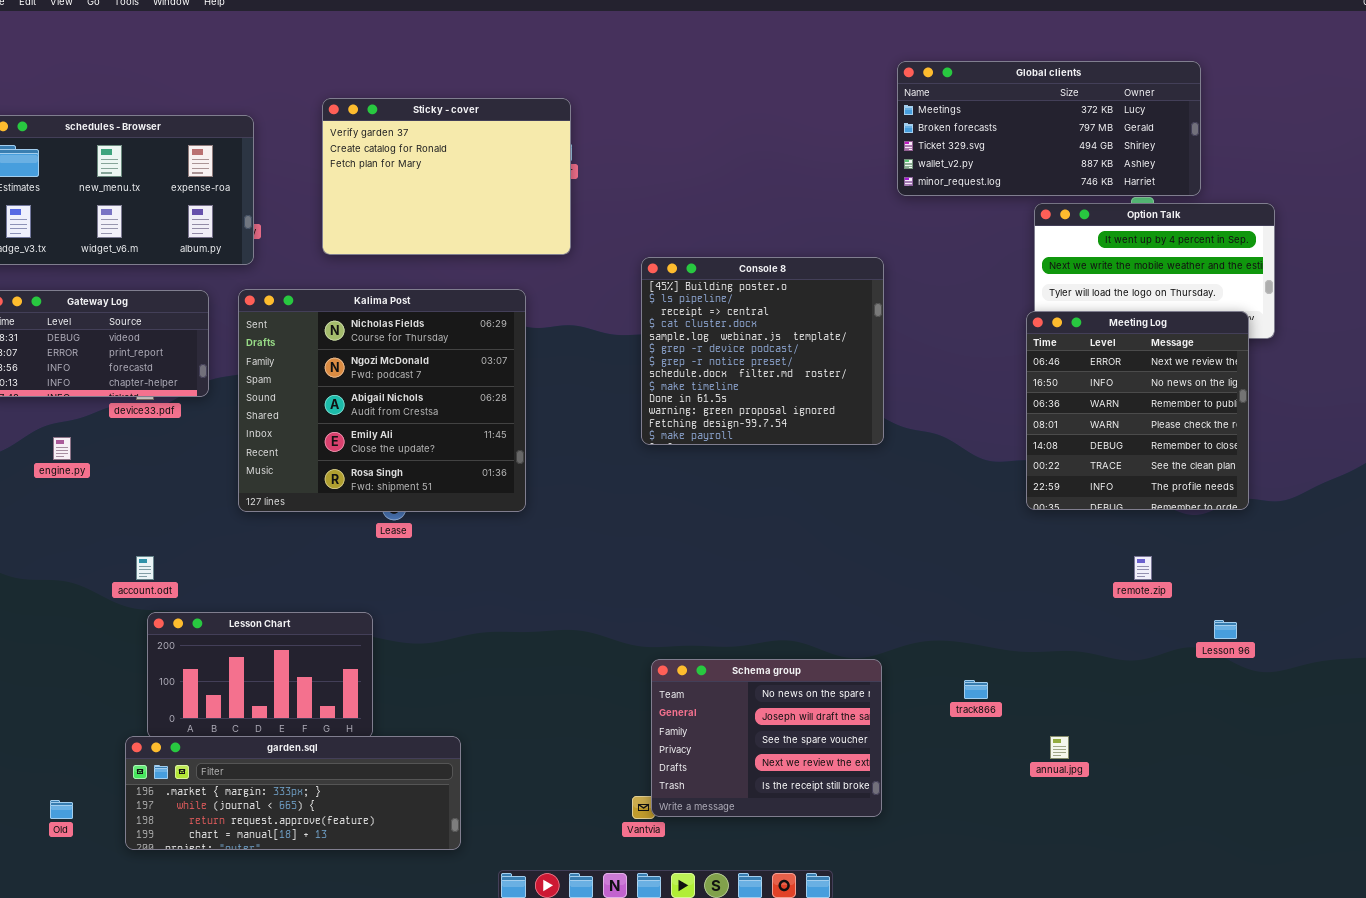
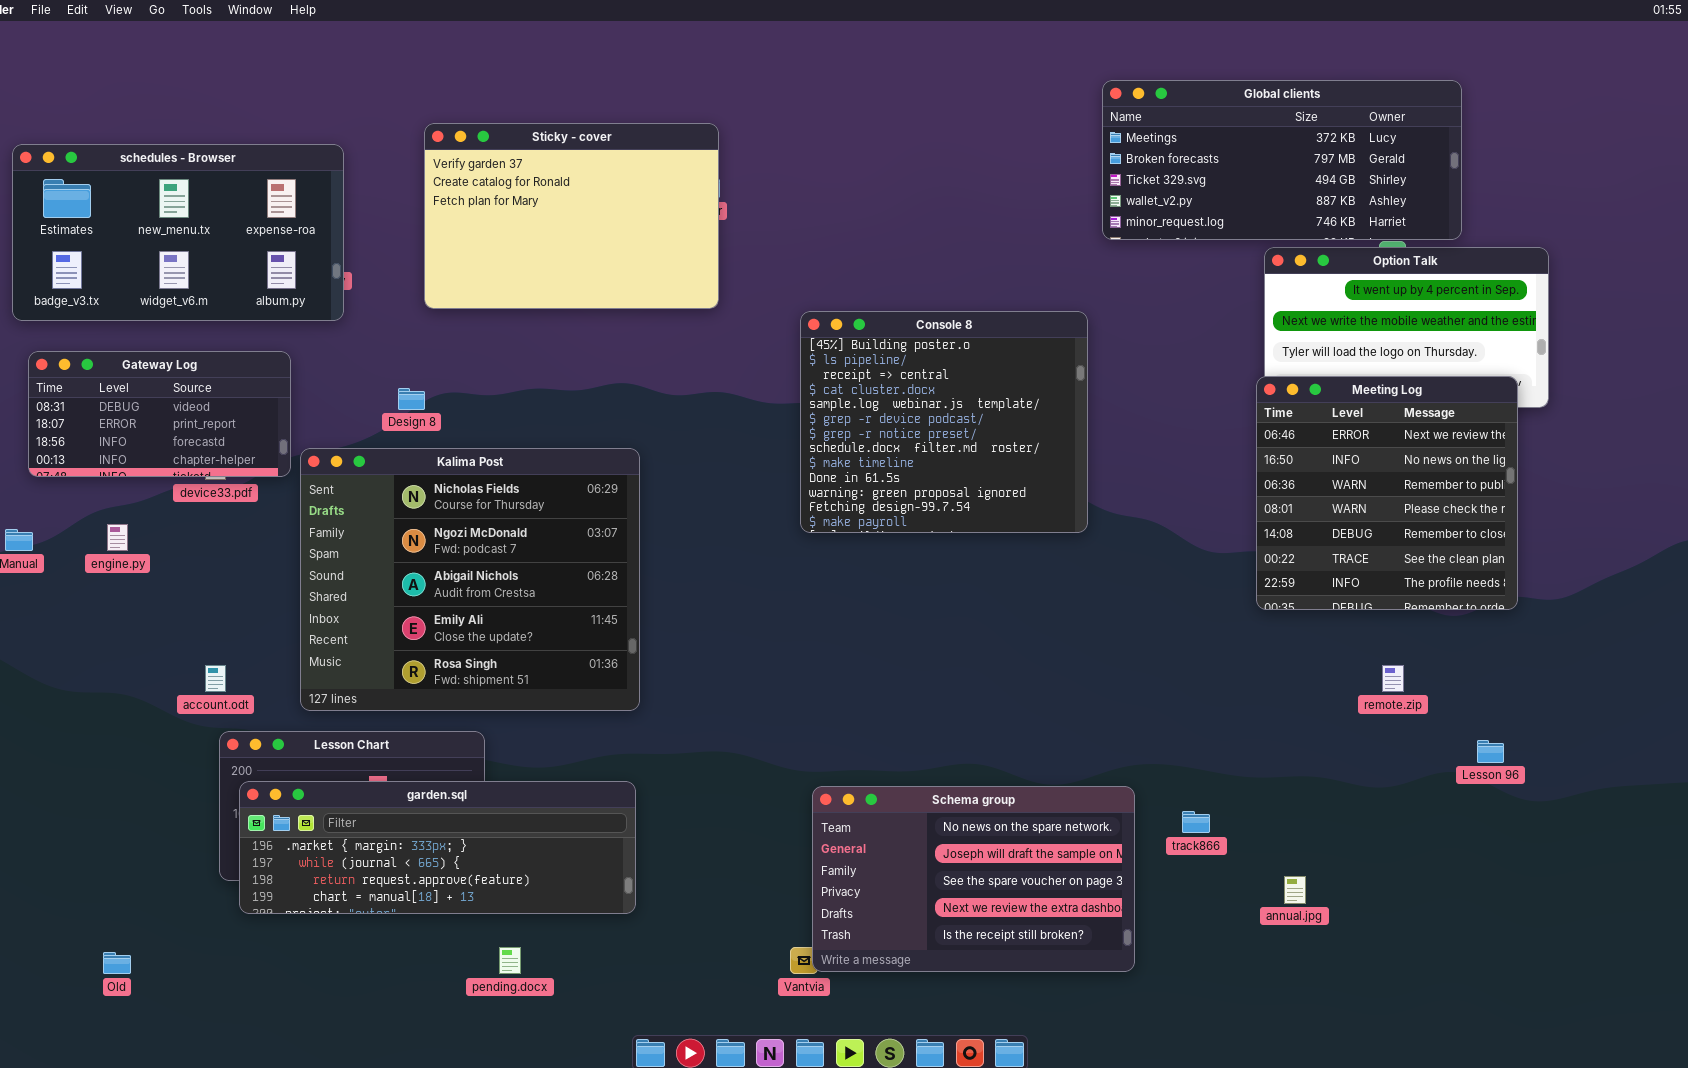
Kalima Post: [238,289,526,512] -> [300,448,640,711], moved
Schema group: [651,659,882,817] -> [812,786,1135,972], resized
garden.sql: [125,736,461,850] -> [239,781,636,914], moved

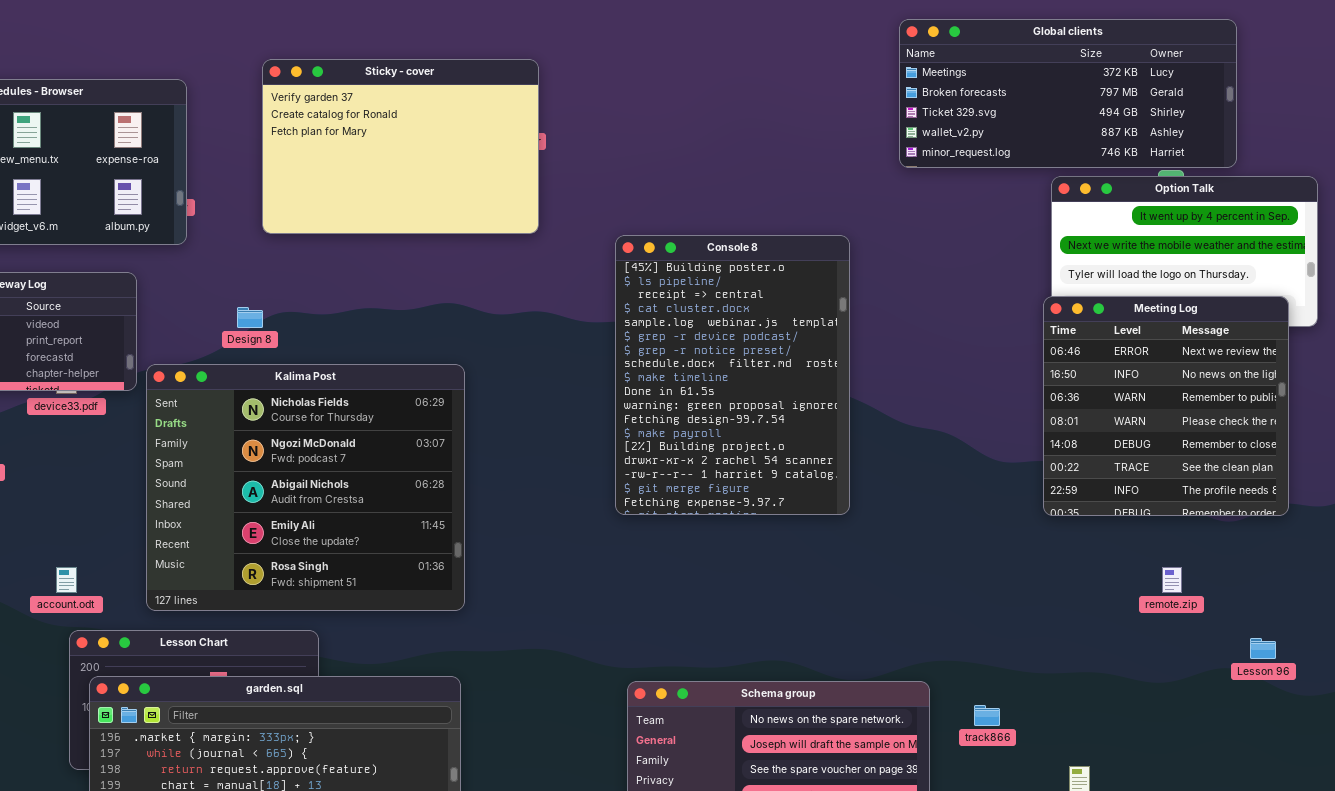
Console 8: [800,311,1088,533] -> [615,235,850,515], resized

